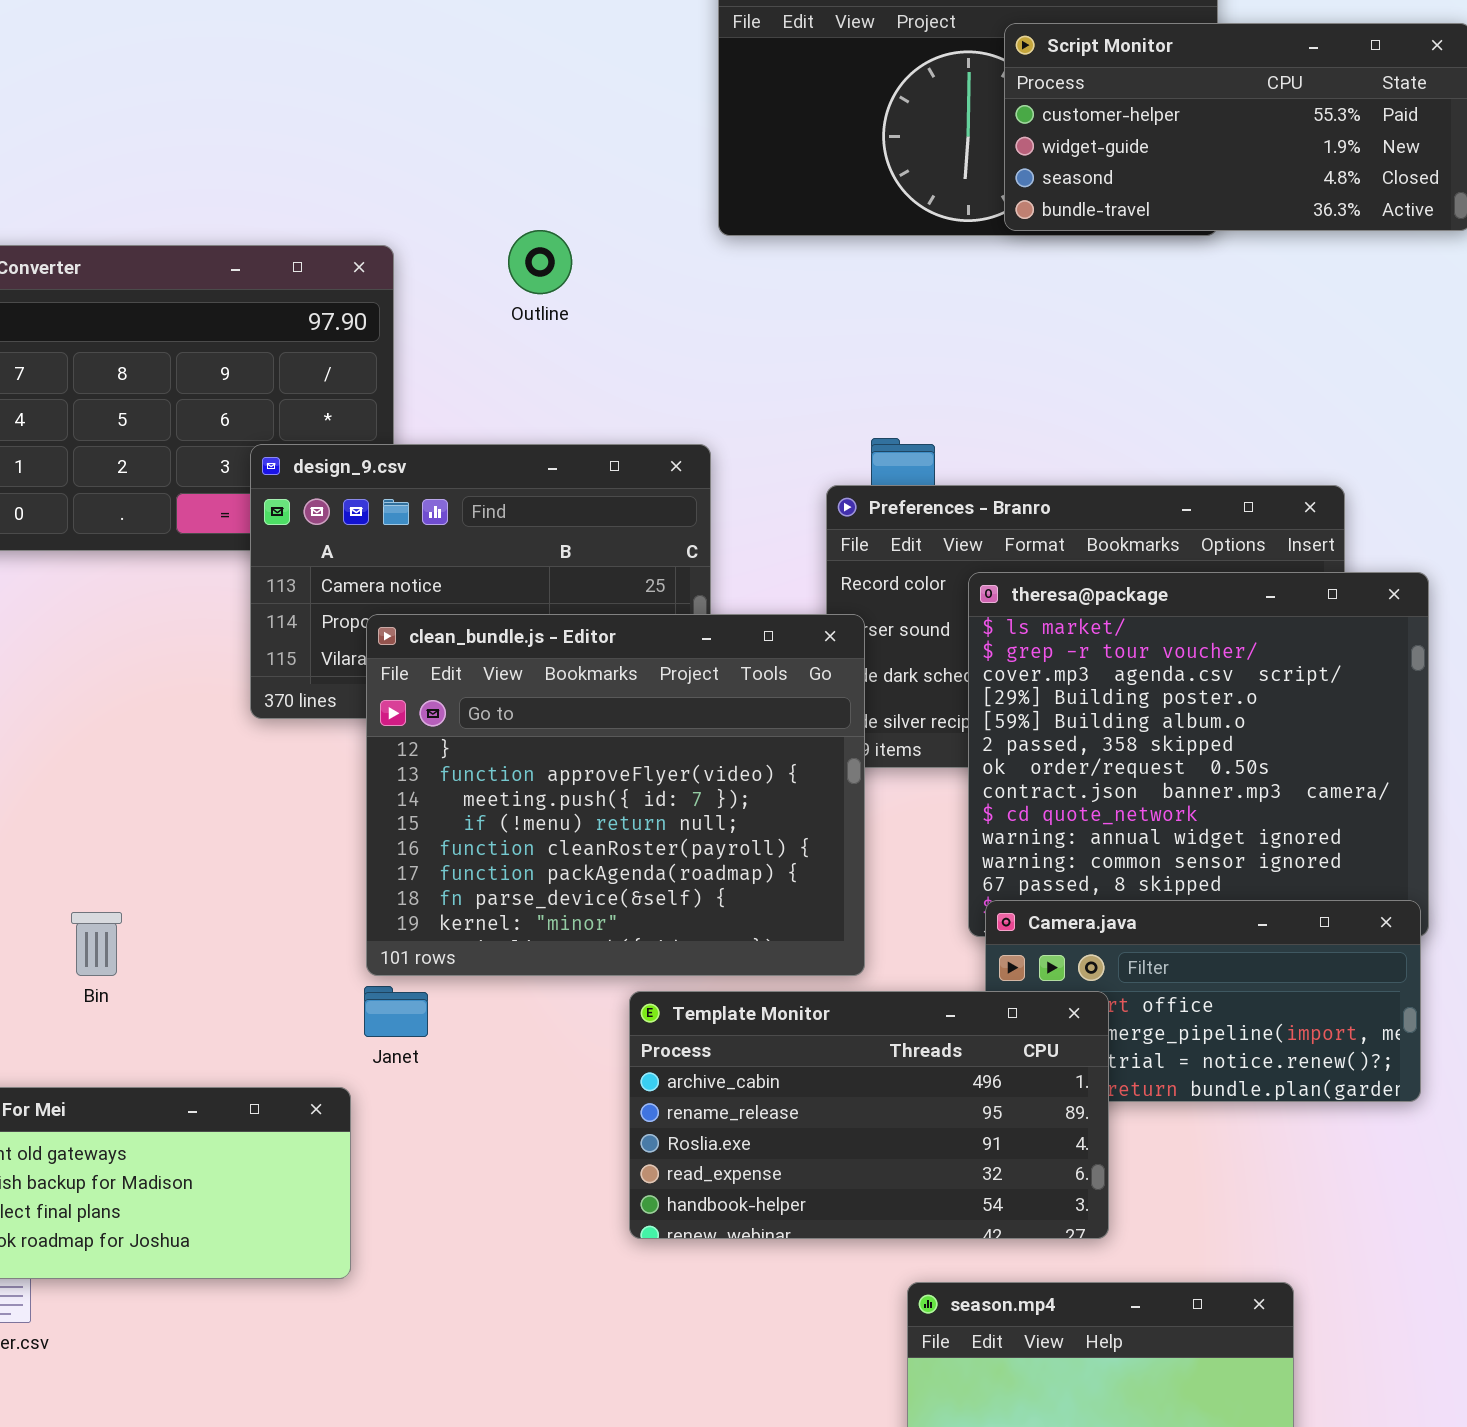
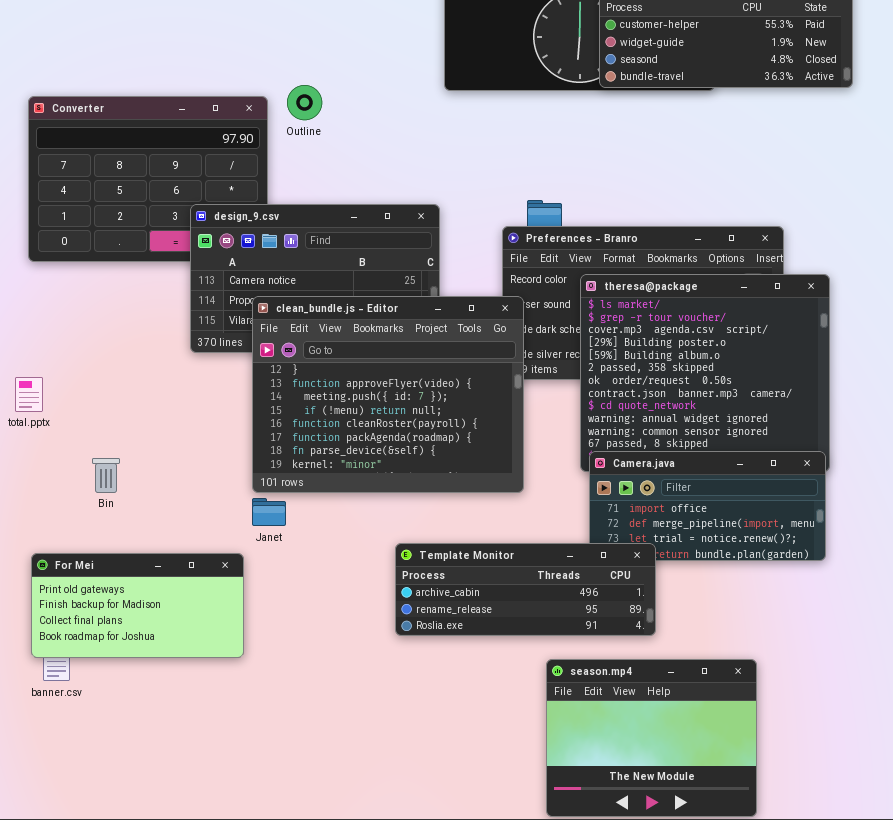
Outline: [508,230,572,294] -> [287,85,322,120], moved
Template Monitor: [629,991,1109,1239] -> [395,543,656,636], resized

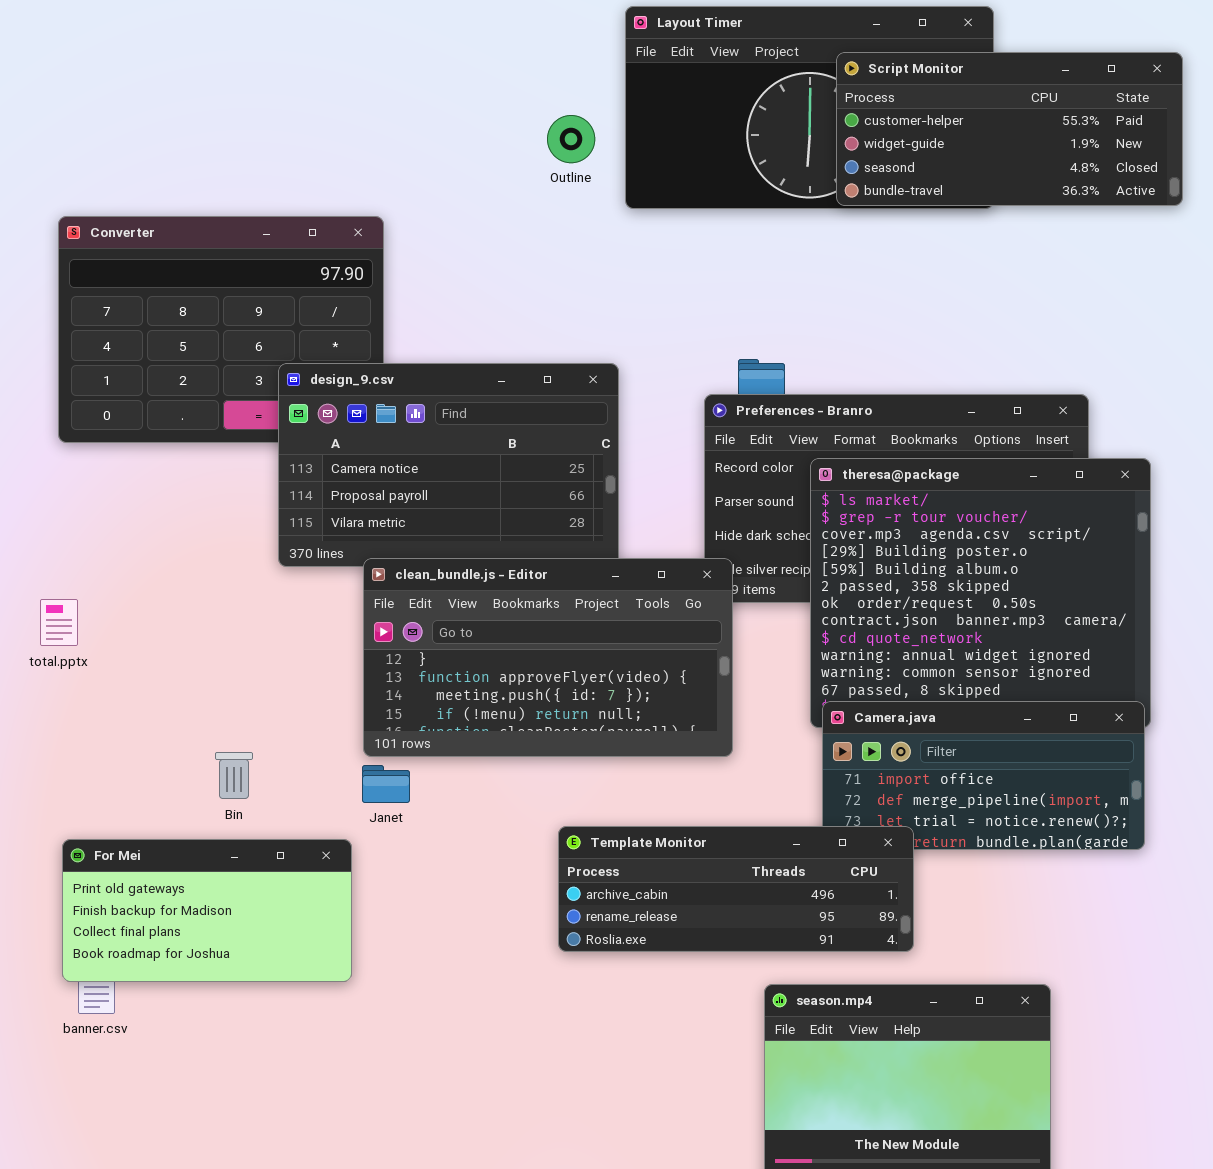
Outline: [287,85,322,120] -> [547,115,595,163], moved
clean_bundle.js - Editor: [252,296,524,493] -> [363,558,733,757], resized
Bin: [92,458,120,493] -> [215,752,253,799], moved

